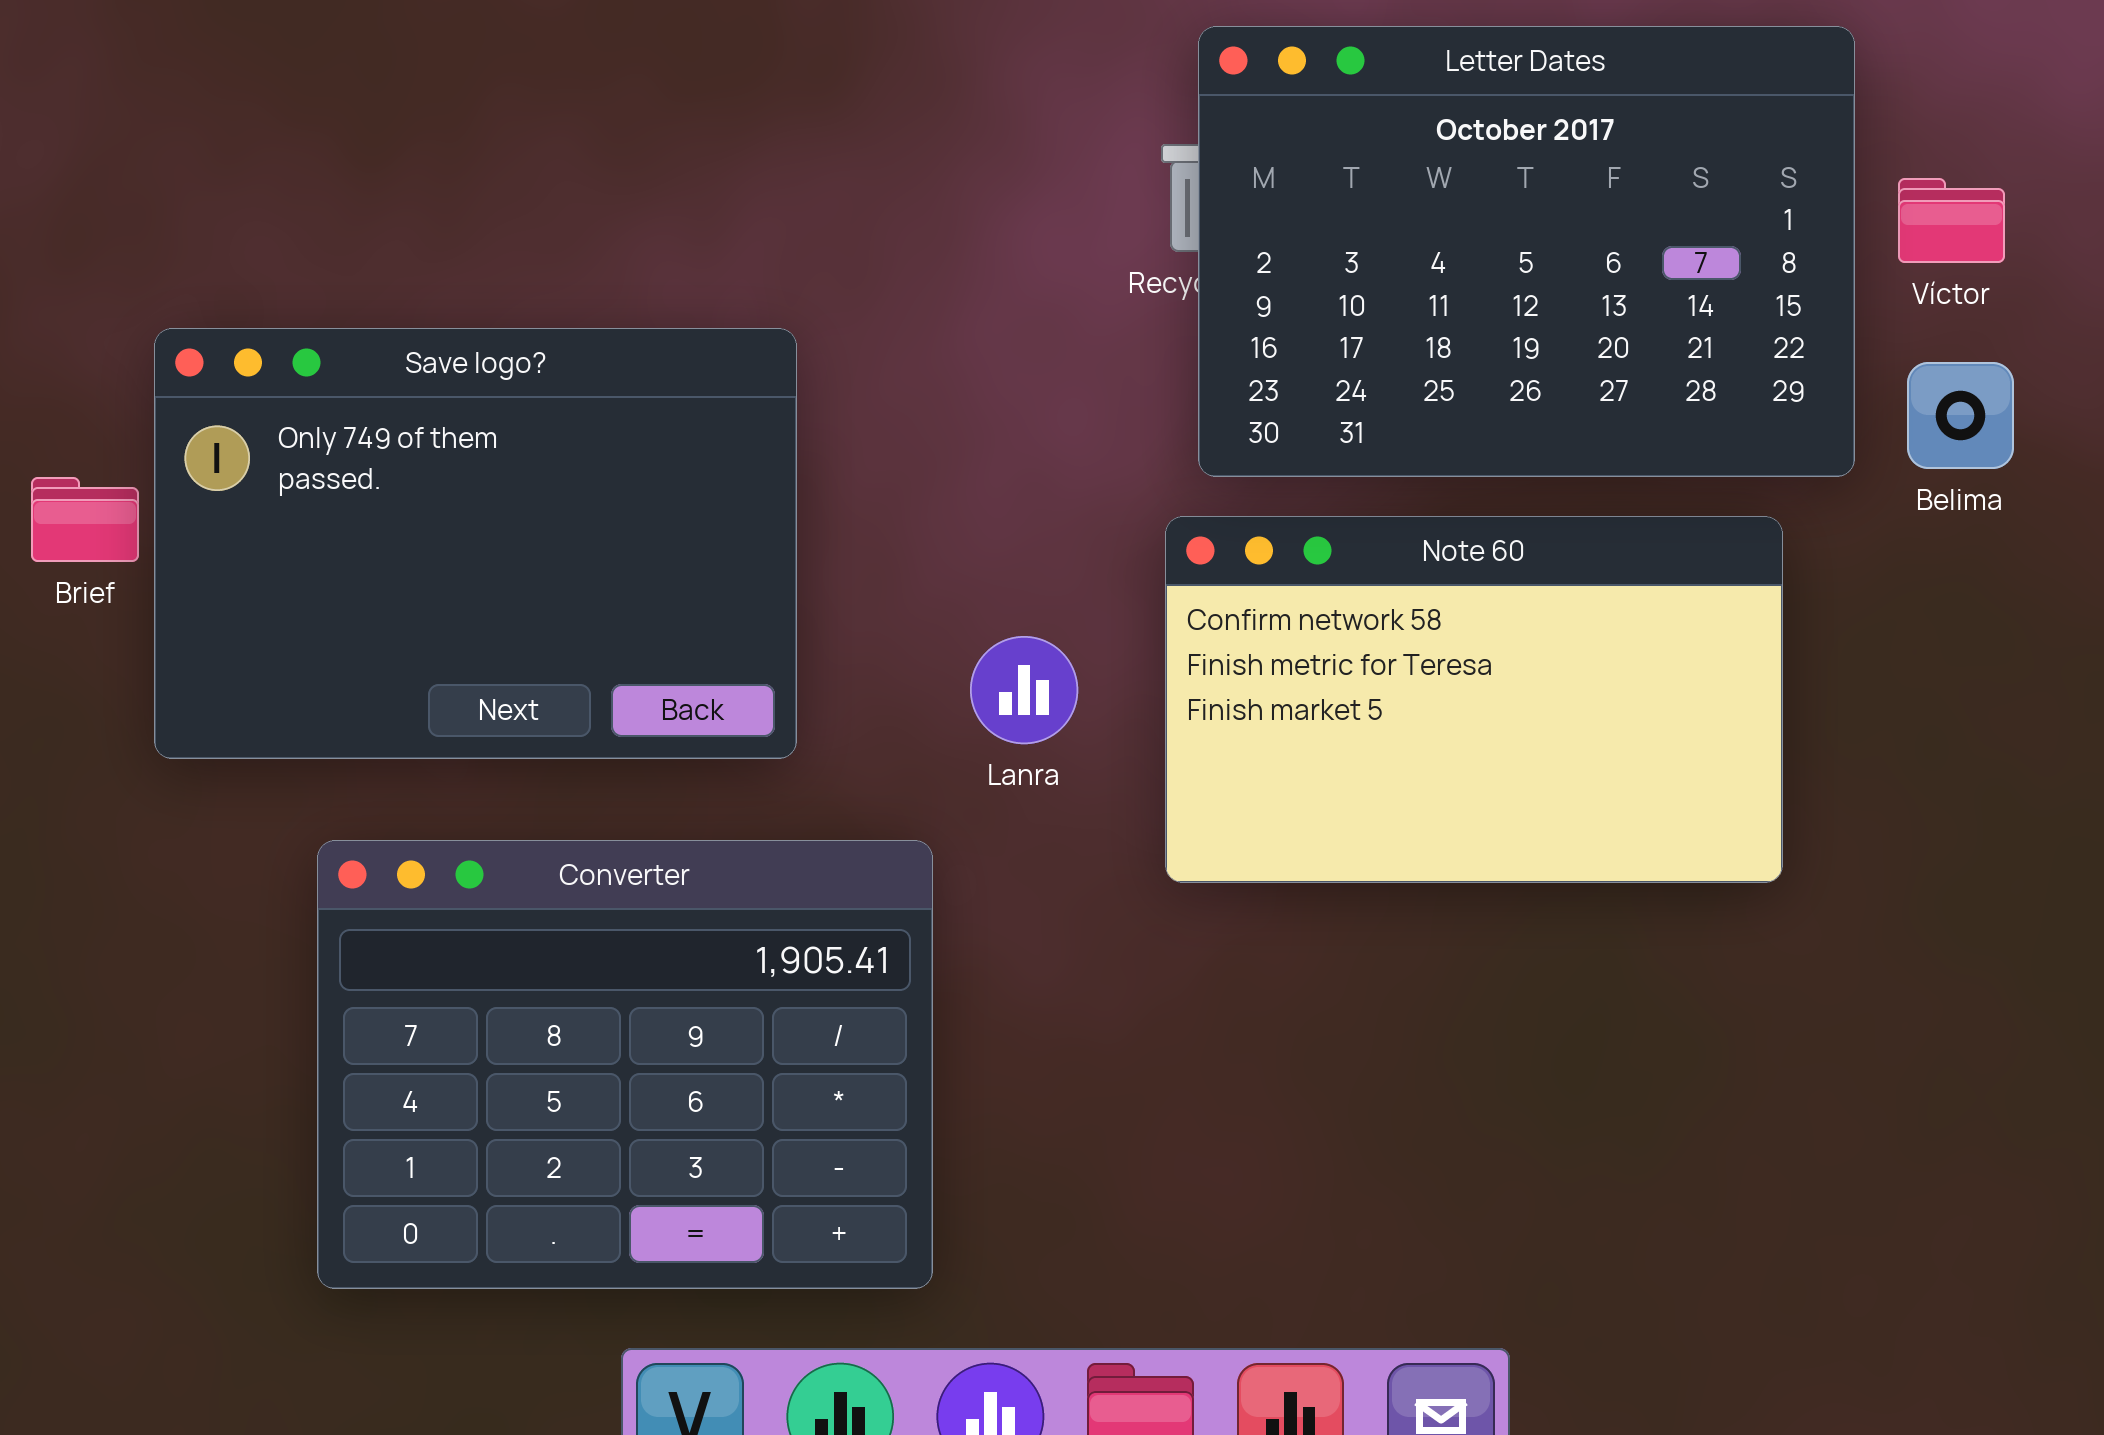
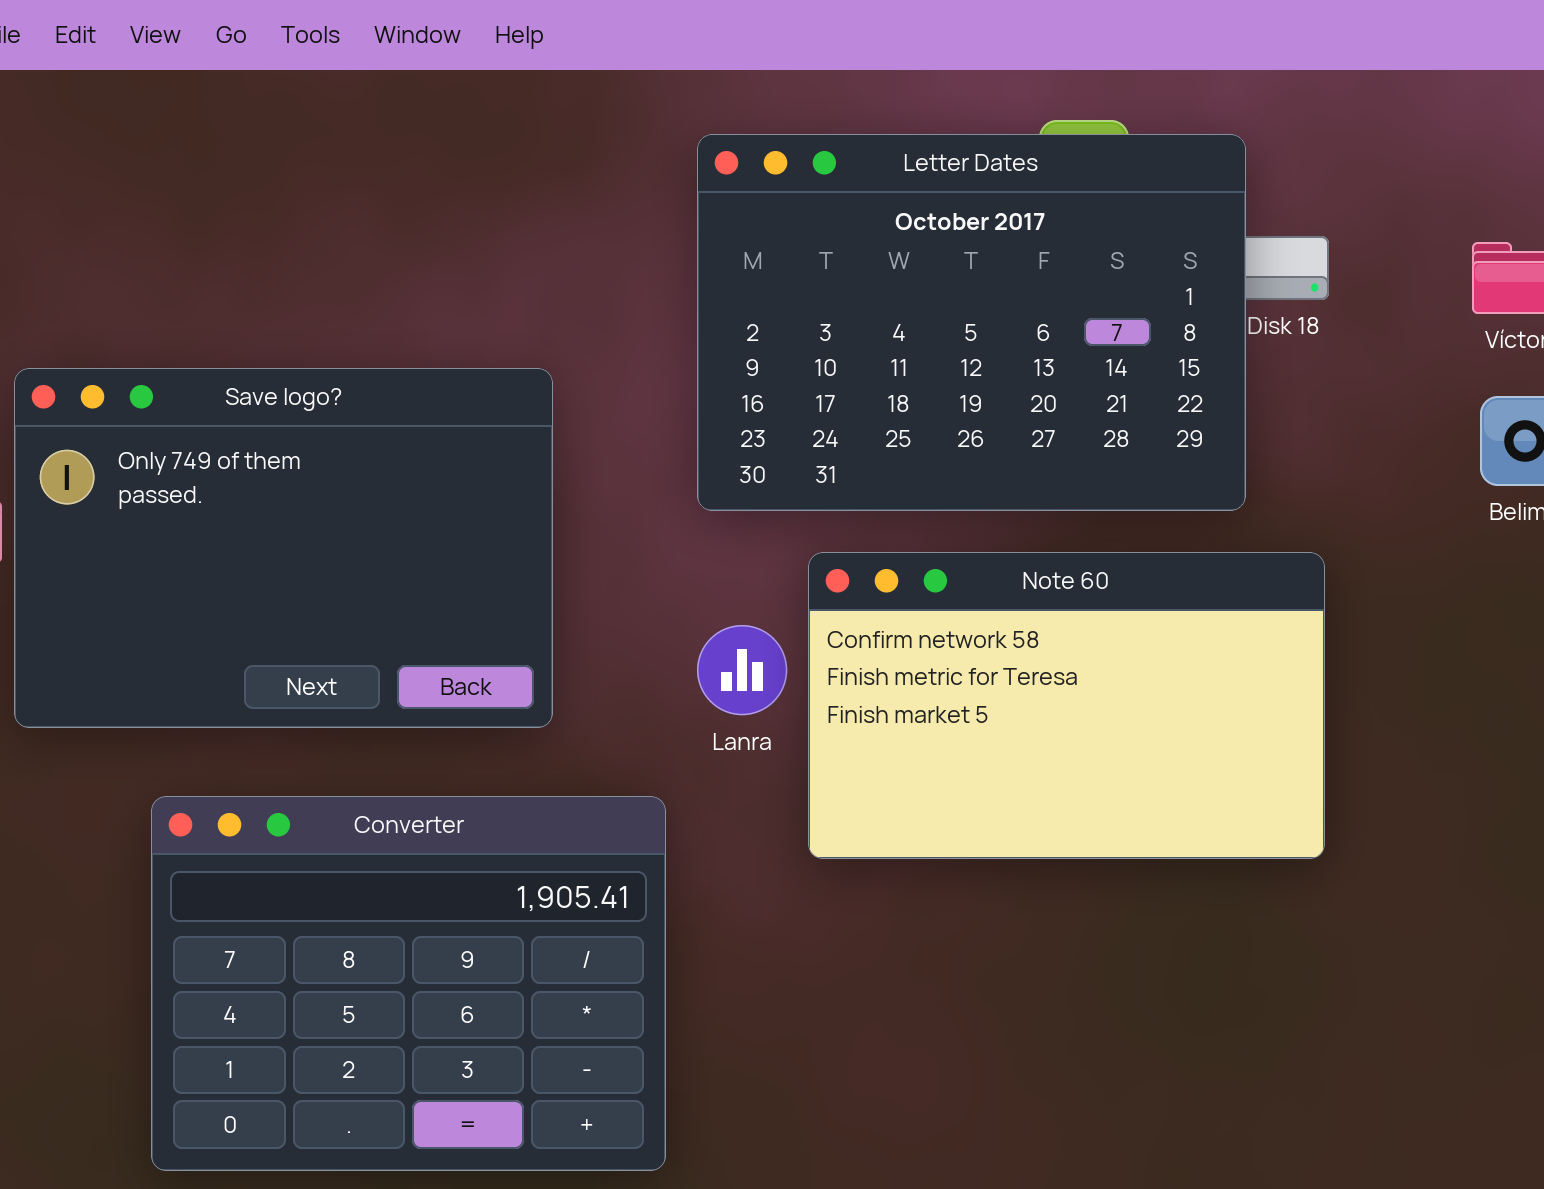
Letter Dates: [1198,26,1855,477] -> [697,134,1246,511], moved
Note 60: [1165,516,1783,883] -> [808,552,1325,859], moved

